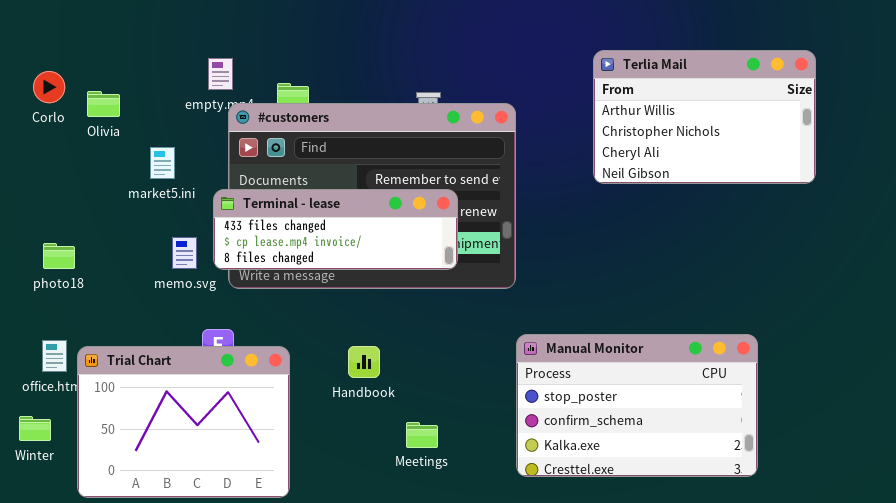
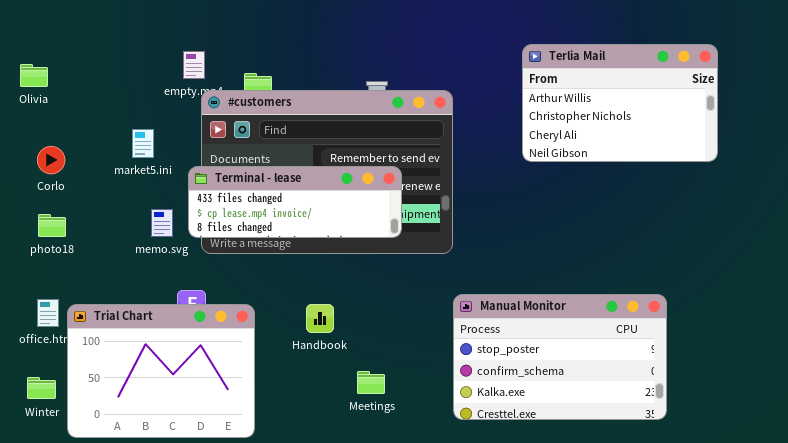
Corlo: [33,71,65,103] -> [37,146,65,174], moved
Olivia: [87,91,120,117] -> [20,64,48,87], moved
Winter: [19,416,51,441] -> [27,377,56,399], moved

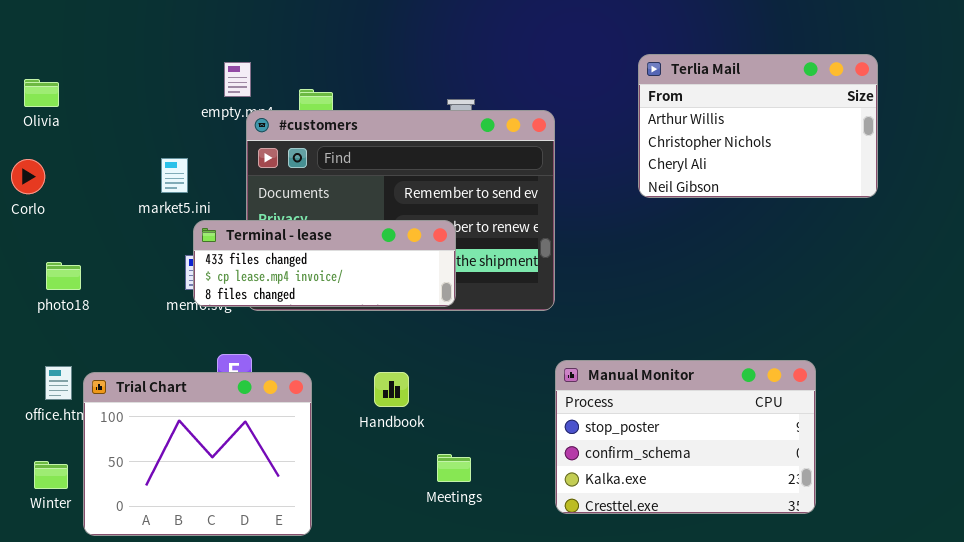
Corlo: [37,146,65,174] -> [11,159,45,194], moved
Terminal - lease: [188,166,402,238] -> [193,220,456,307], moved

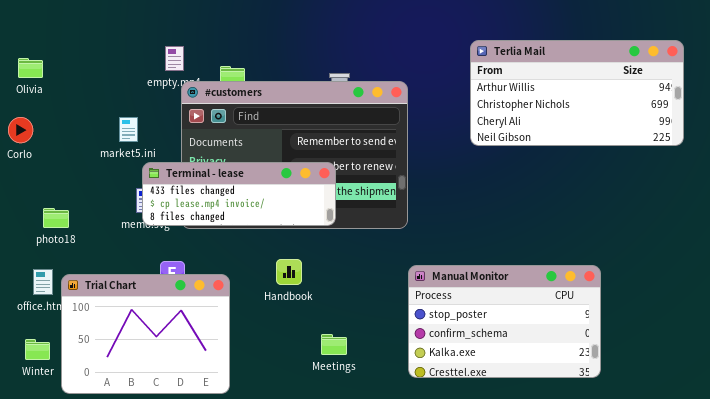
Terlia Mail: [638,54,878,198] -> [470,40,684,146], resized
photo18: [46,262,81,290] -> [43,208,69,228], moved
Handbook: [374,372,409,407] -> [276,259,302,285], moved

